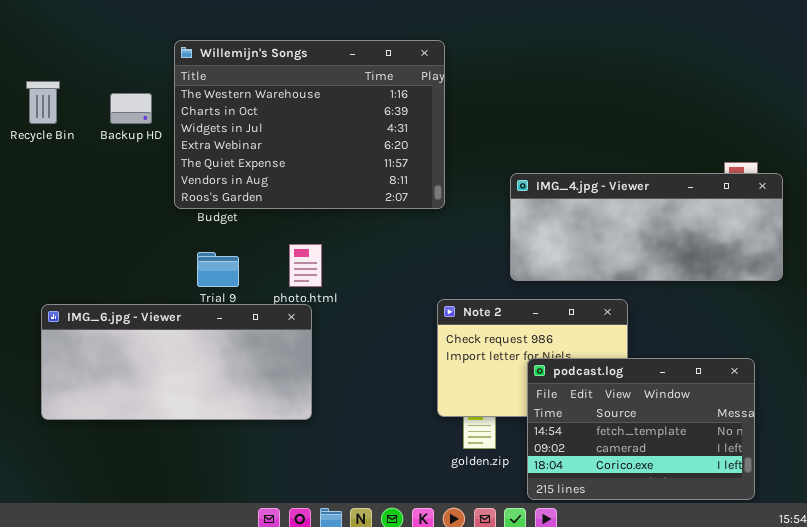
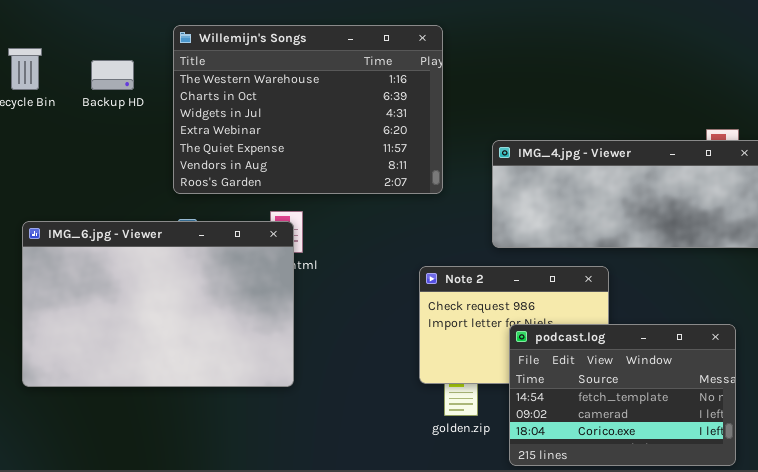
Willemijn's Songs: [174,40,445,209] -> [173,25,443,194], moved
IMG_6.jpg - Viewer: [41,304,312,420] -> [22,221,294,387], resized

